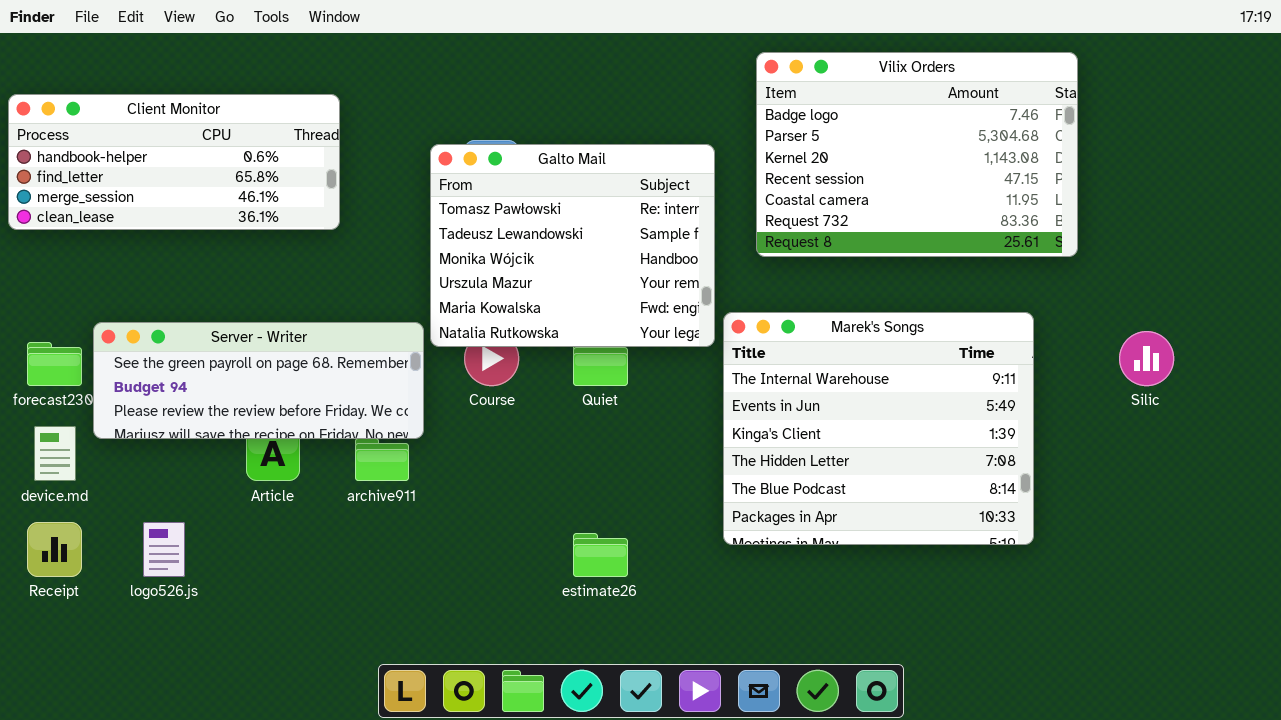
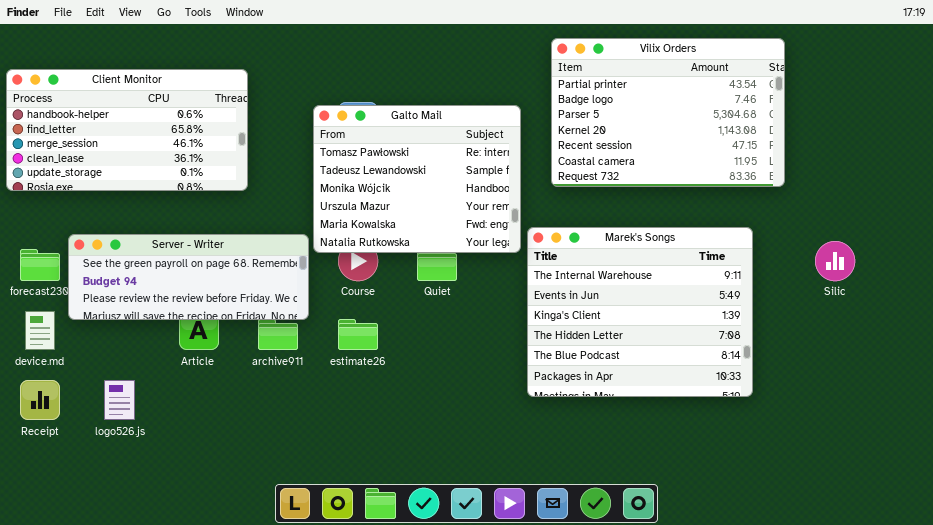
Vilix Orders: [756,52,1078,257] -> [551,38,785,187], scrolled up 1 row
Client Monitor: [8,94,340,230] -> [6,69,248,191], resized
estimate26: [573,533,628,577] -> [338,319,378,350], moved

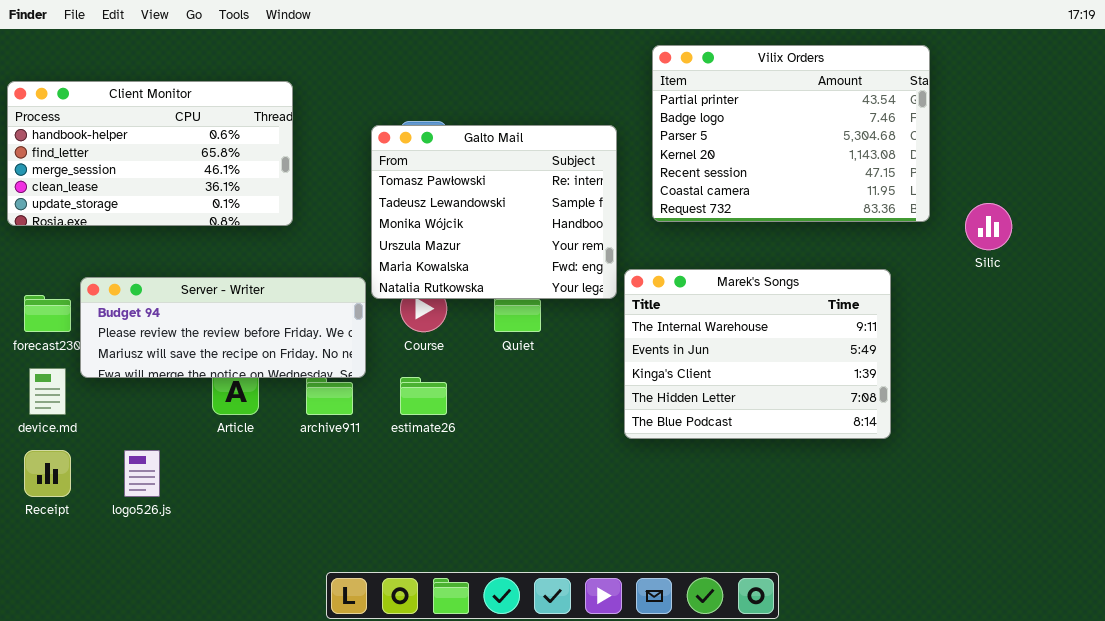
Marek's Songs: [527,227,753,397] -> [624,269,891,439], resized
Server - Writer: [68,234,309,320] -> [80,277,366,378], scrolled down 1 row
Silic: [815,241,855,281] -> [965,203,1012,250], moved

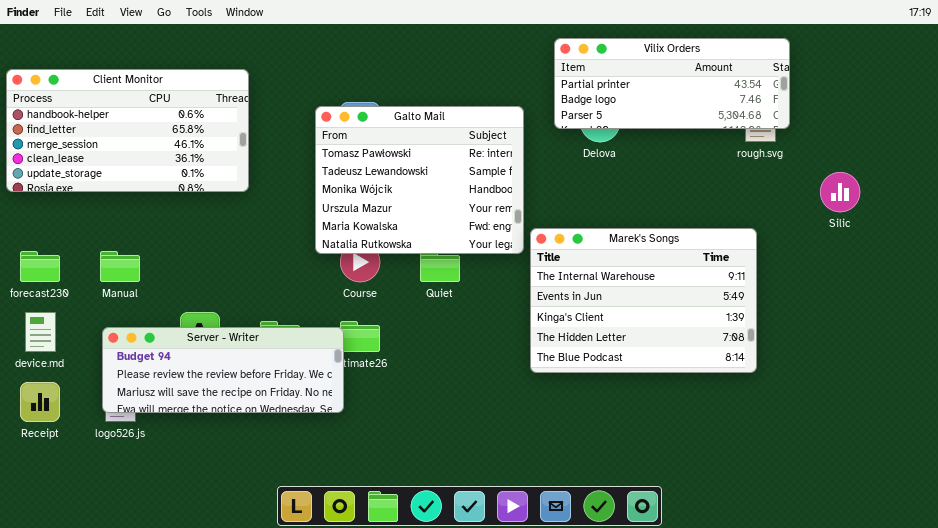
Vilix Orders: [652,45,930,222] -> [554,38,790,129], resized
Server - Writer: [80,277,366,378] -> [102,327,344,413], moved

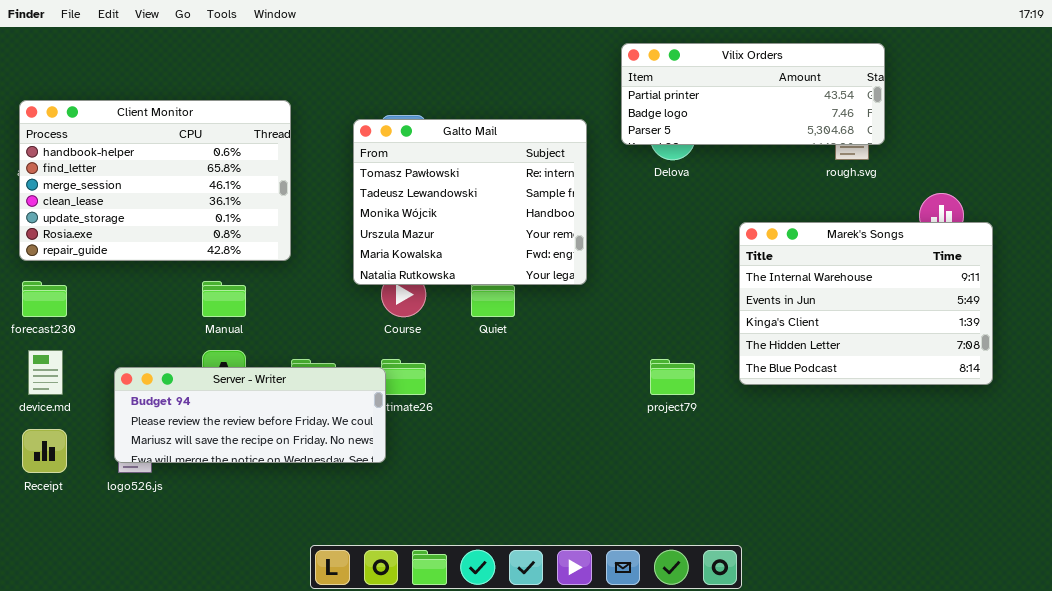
Client Monitor: [6,69,249,192] -> [19,100,291,261], moved, resized
Marek's Songs: [530,228,757,373] -> [739,222,993,385], moved
Manual: [100,251,140,282] -> [202,281,246,317], moved

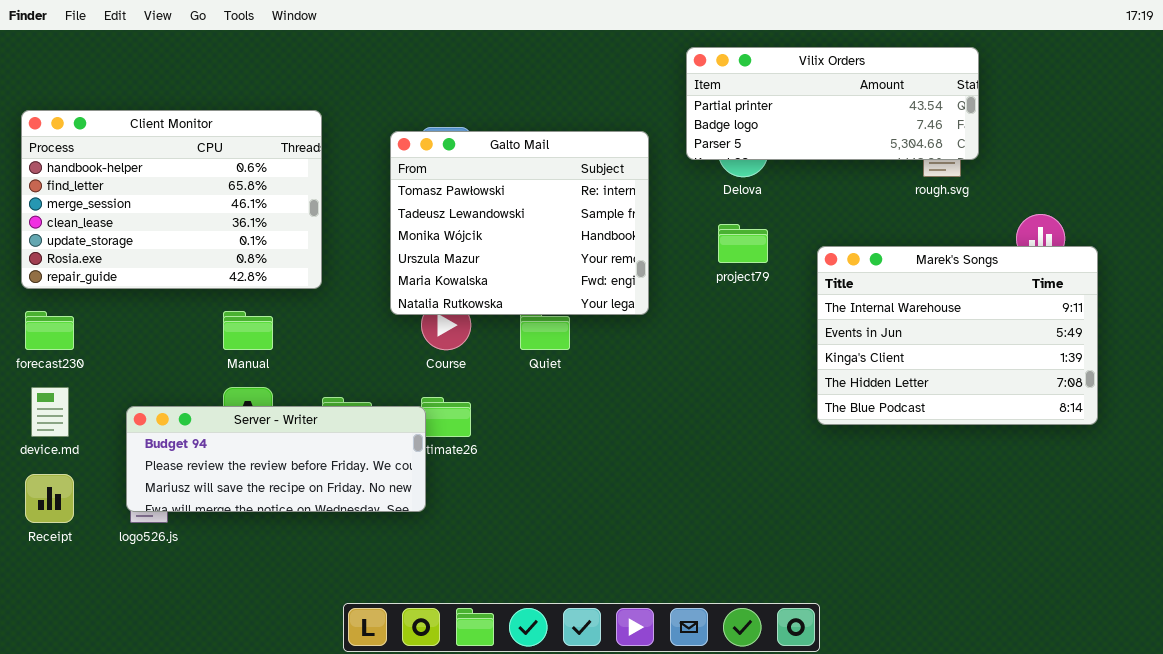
project79: [650,359,695,395] -> [718,224,768,263], moved

